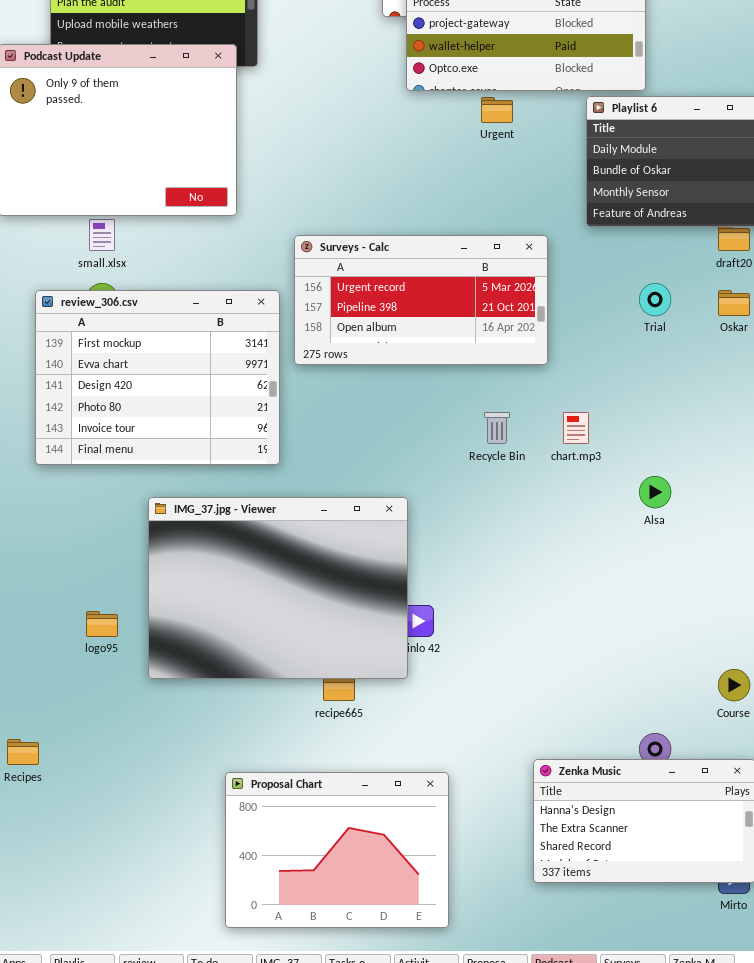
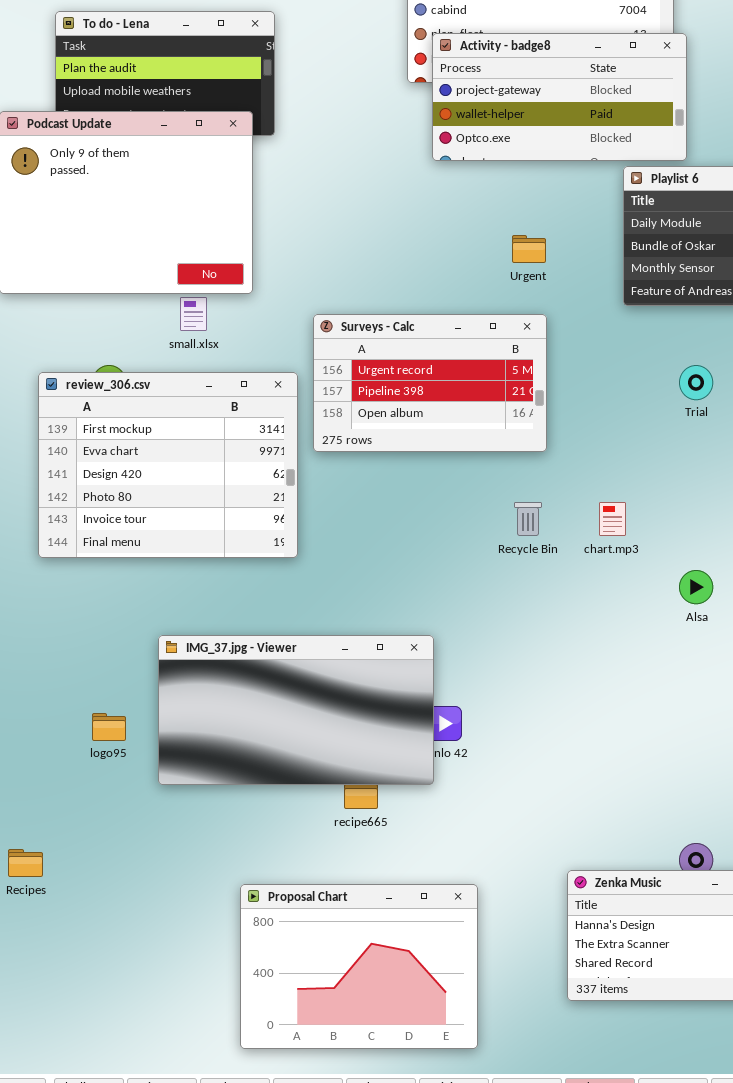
Urgent: [481,97,513,123] -> [512,235,546,263], moved
small.xlsx: [89,219,115,251] -> [180,297,207,331], moved
Surveys - Calc: [294,235,548,365] -> [313,314,547,452], resized
IMG_37.jpg - Viewer: [148,497,408,679] -> [158,635,434,785], resized

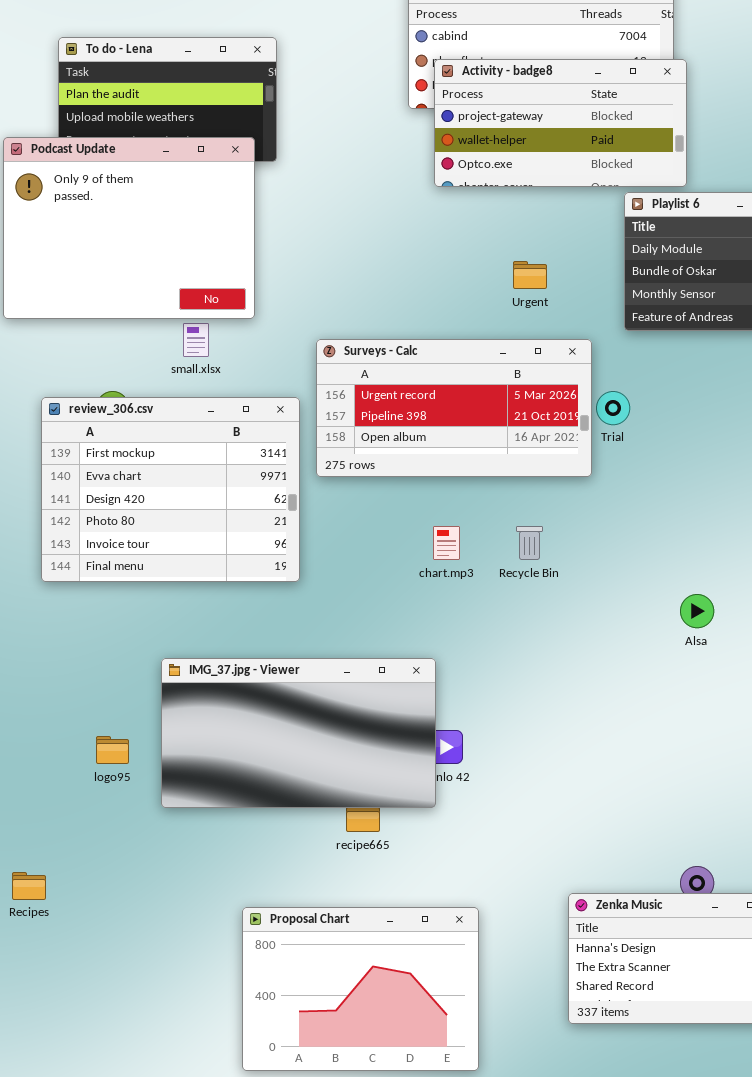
Surveys - Calc: [313,314,547,452] -> [316,339,592,477], resized
Trial: [679,365,713,400] -> [596,391,630,425], moved
chart.mp3: [599,502,626,536] -> [433,526,460,560], moved

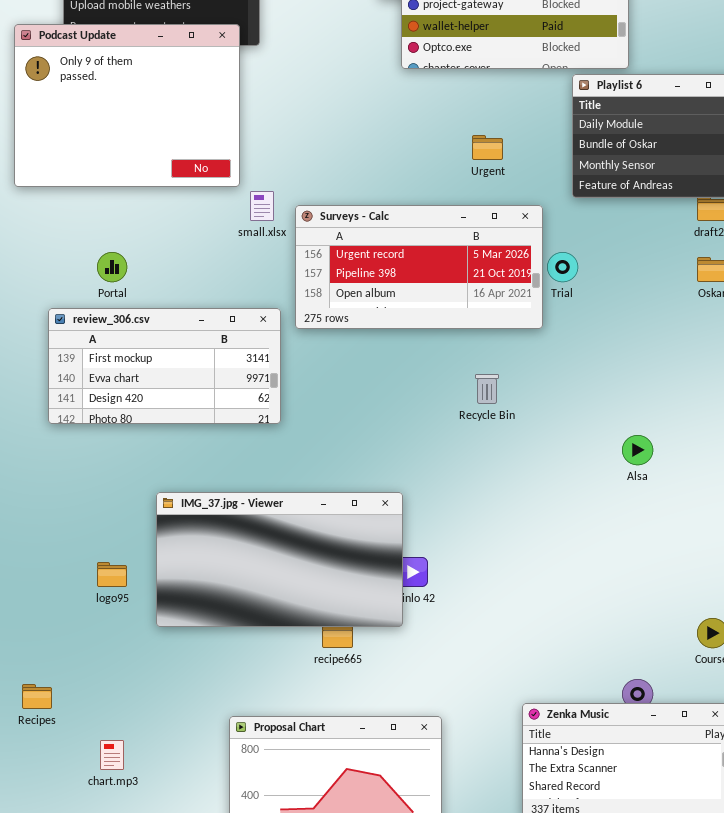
small.xlsx: [183,323,209,357] -> [250,191,274,221], moved
review_306.csv: [41,397,300,582] -> [48,308,281,424], resized
chart.mp3: [433,526,460,560] -> [100,740,124,770], moved

